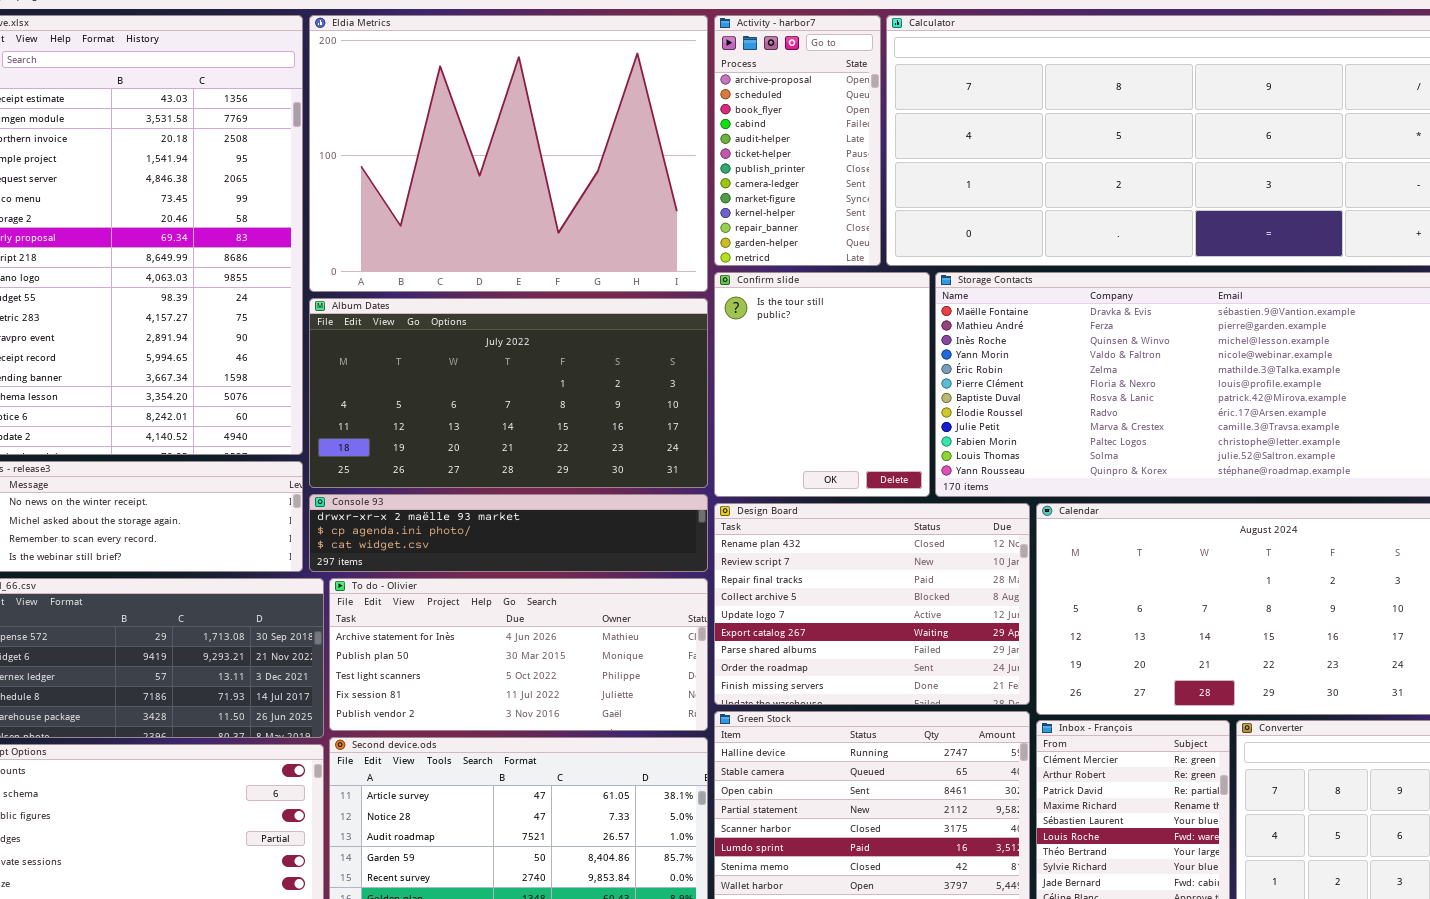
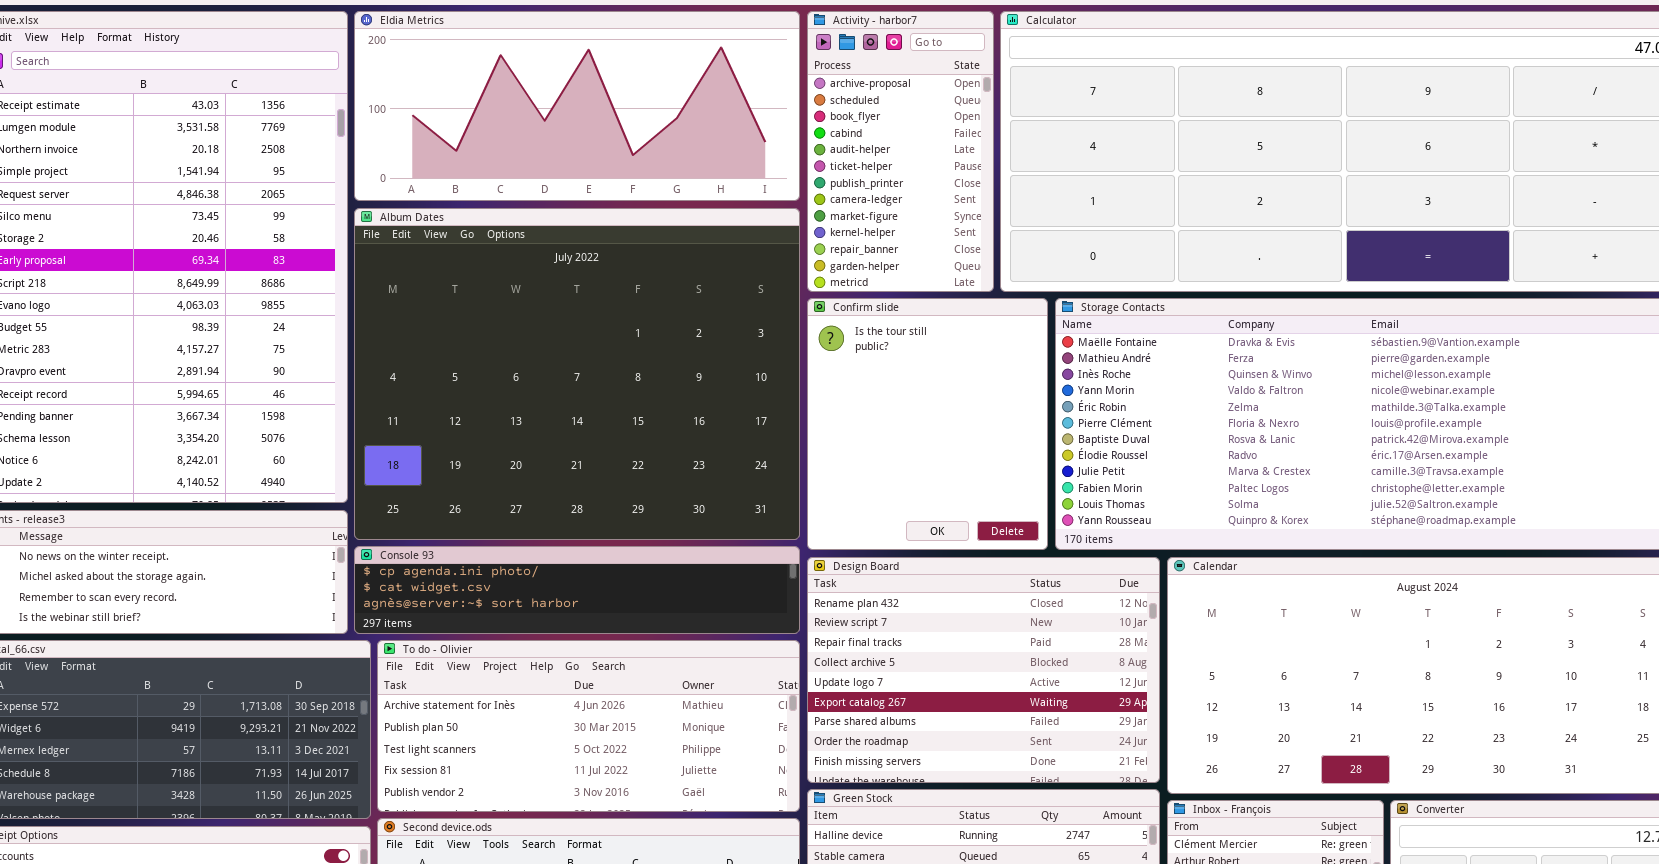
Eldia Metrics: [309,15,708,292] -> [354,11,800,201], resized
Album Dates: [309,298,708,488] -> [354,208,800,540], resized
Console 93: [309,494,708,572] -> [354,546,800,634], scrolled down 1 row

